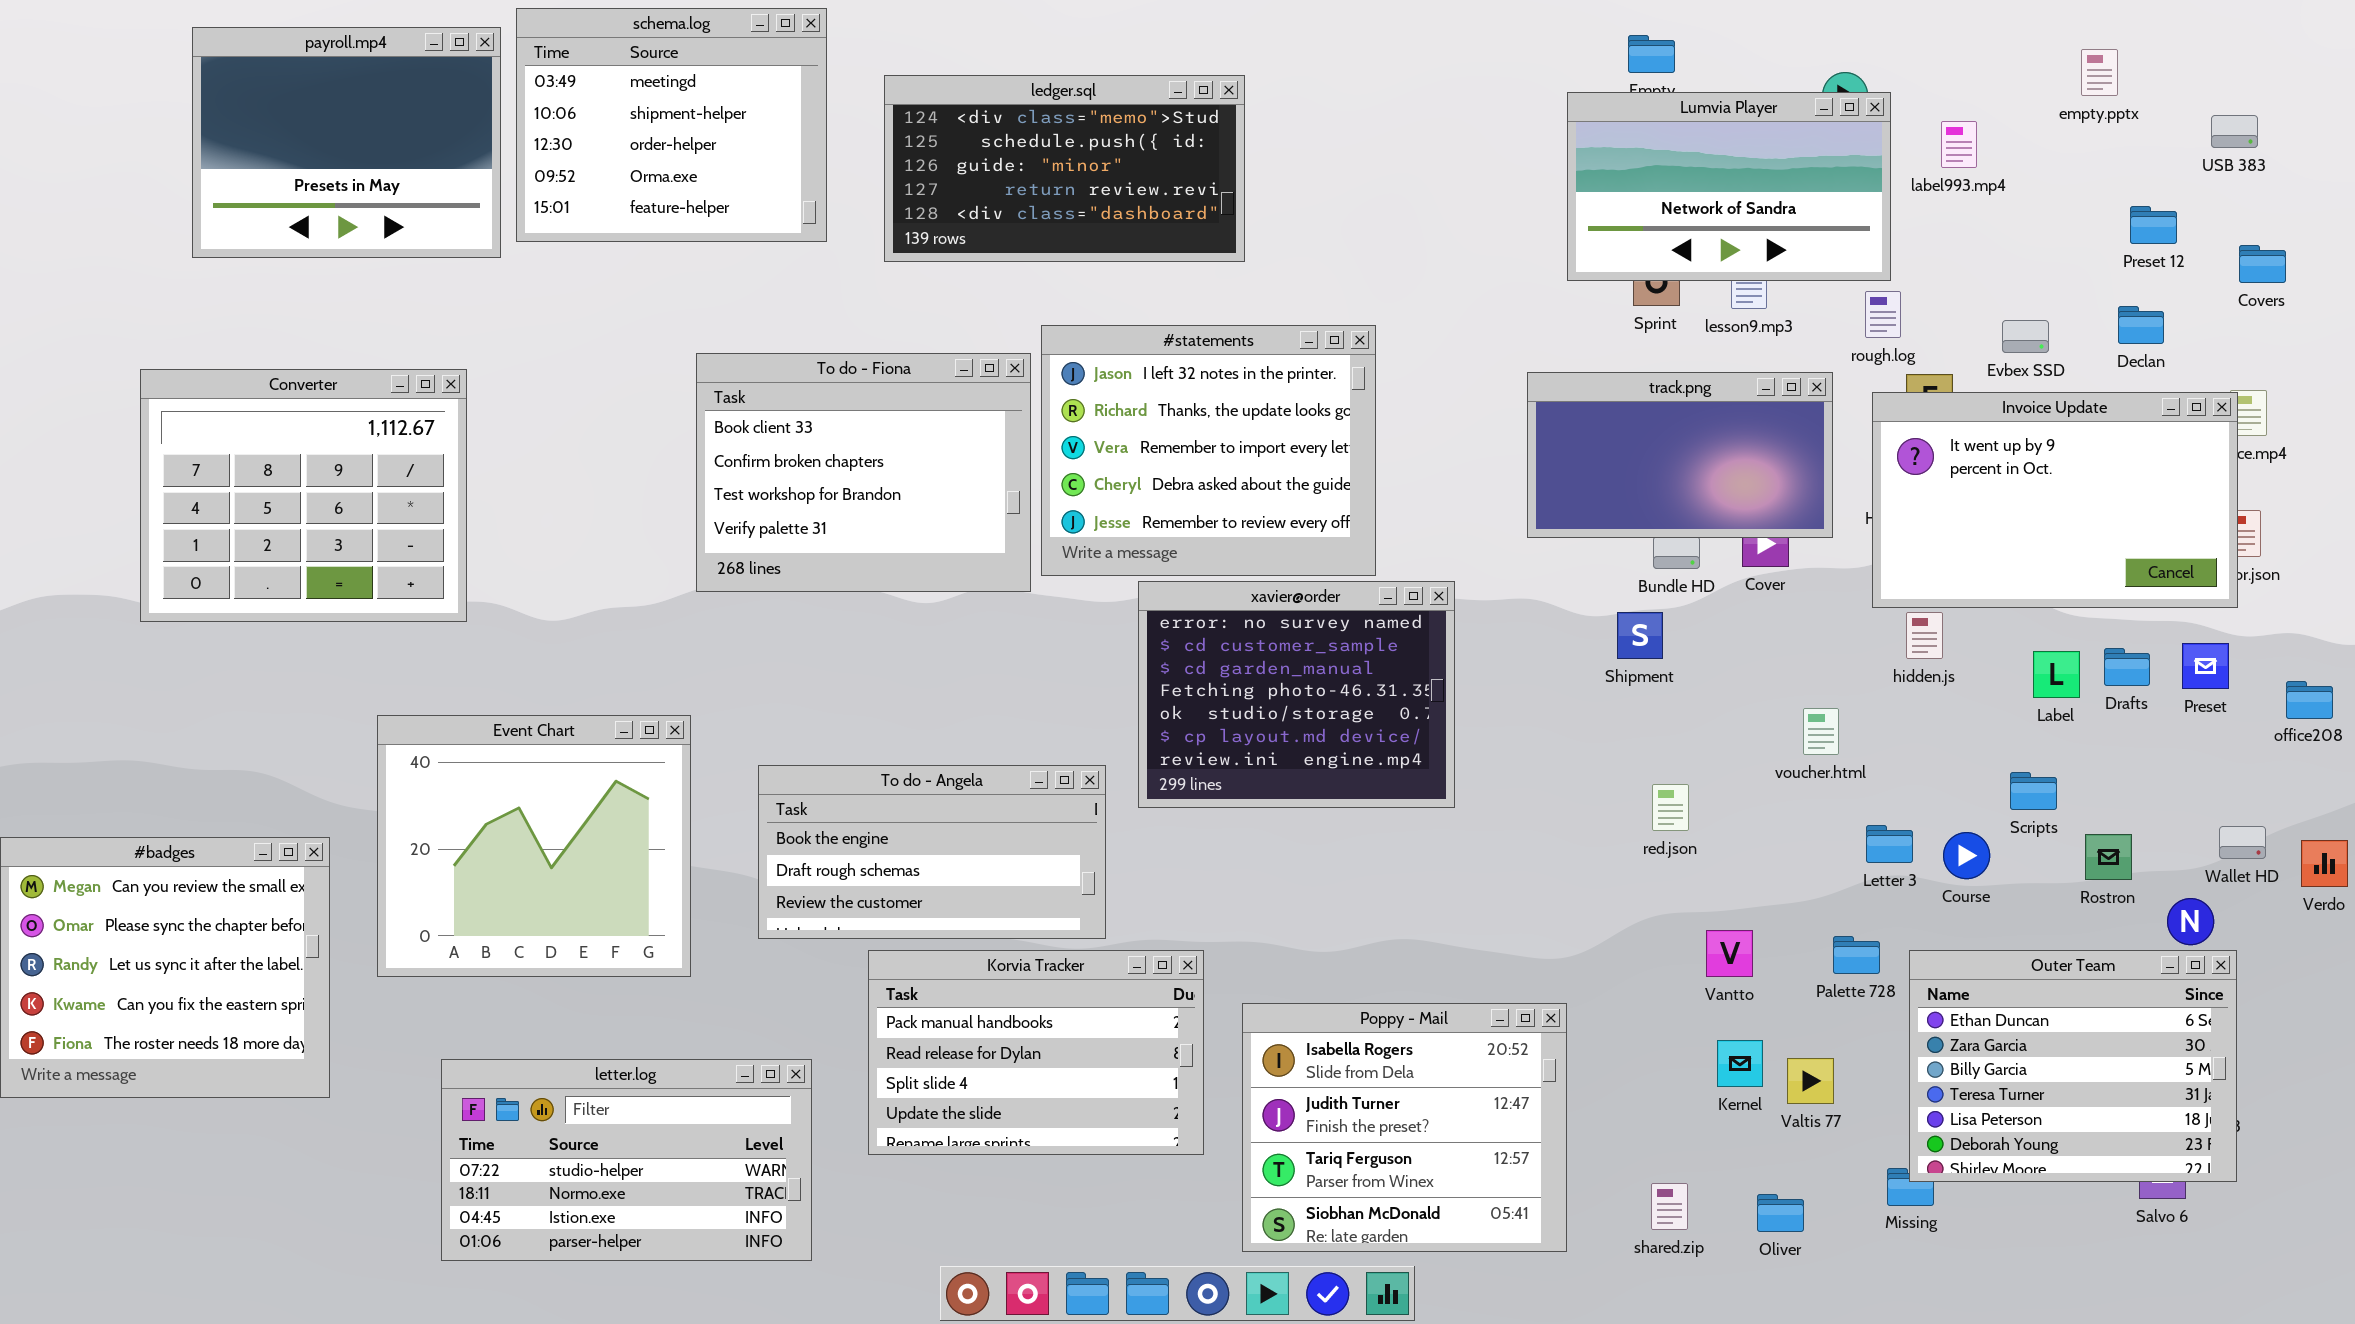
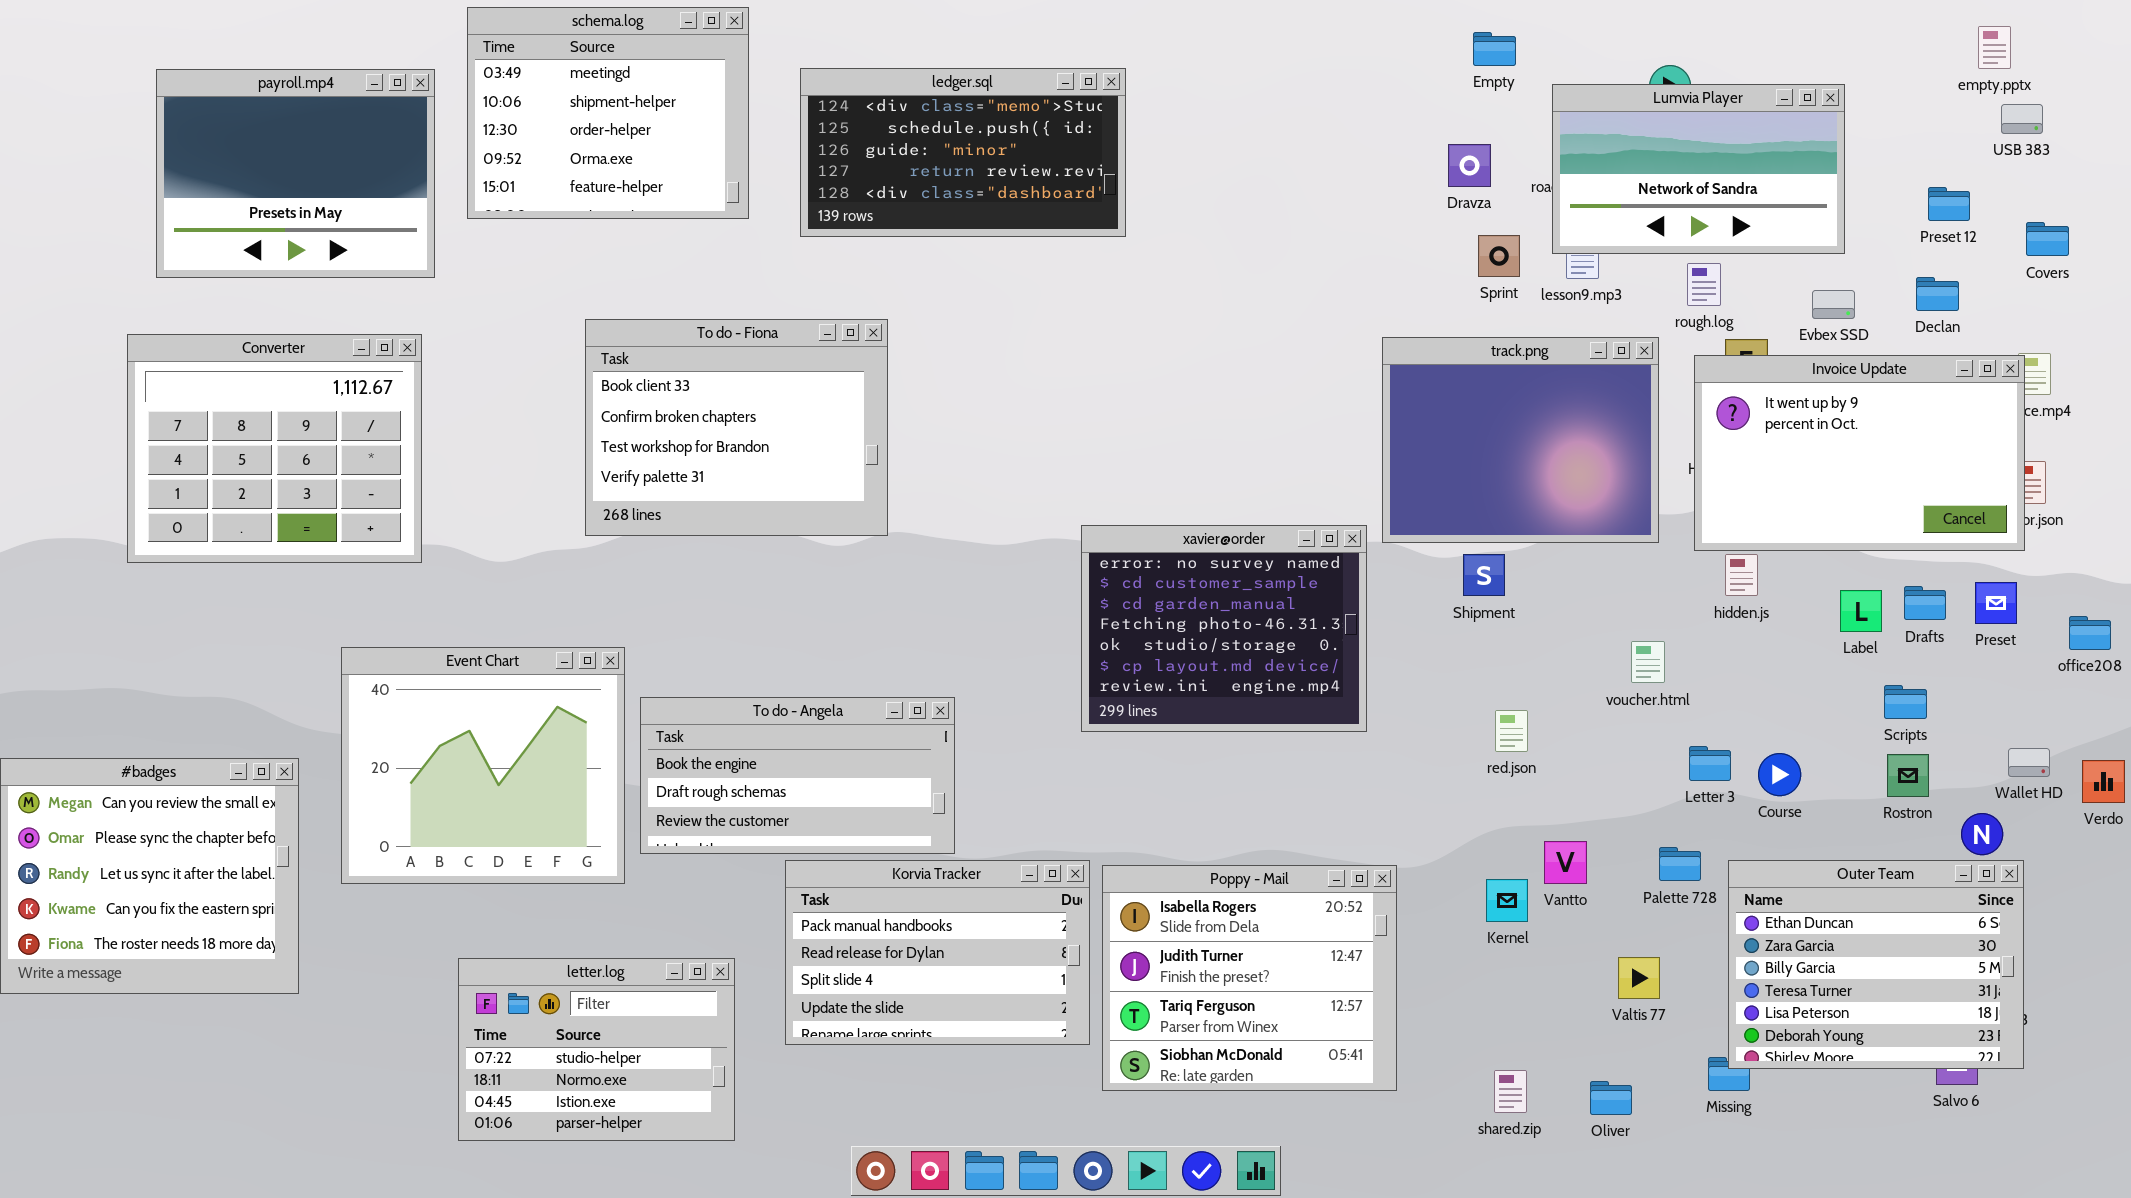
payroll.mp4: [192,27,501,258] -> [156,69,435,278], moved
empty.pptx: [2081,49,2118,96] -> [1978,26,2011,69], moved
Lumvia Player: [1567,92,1891,281] -> [1552,84,1845,254], moved
#statements: [1041,325,1376,576] -> none, closed
To do - Fiona: [696,353,1031,592] -> [585,319,888,536], moved
track.png: [1527,372,1833,538] -> [1382,337,1659,543], resized
xavier@order: [1138,581,1455,808] -> [1081,525,1367,732], moved
To do - Angela: [758,765,1106,939] -> [640,697,955,854], moved
Scripts: [2010,772,2057,810] -> [1884,685,1927,719], moved
Poppy - Mail: [1242,1003,1567,1252] -> [1102,865,1397,1091], moved
Kernel: [1717,1040,1763,1087] -> [1486,879,1528,922], moved
letter.log: [441,1059,812,1261] -> [458,958,735,1141], resized

